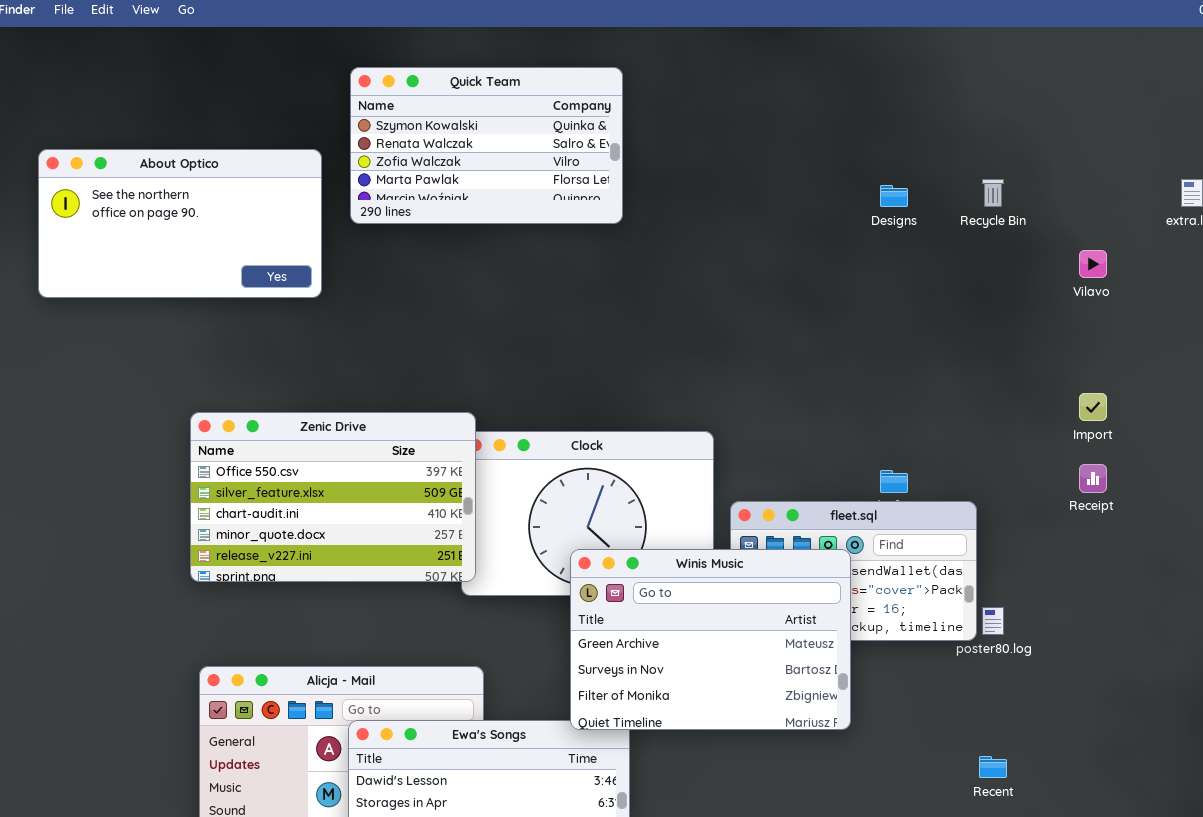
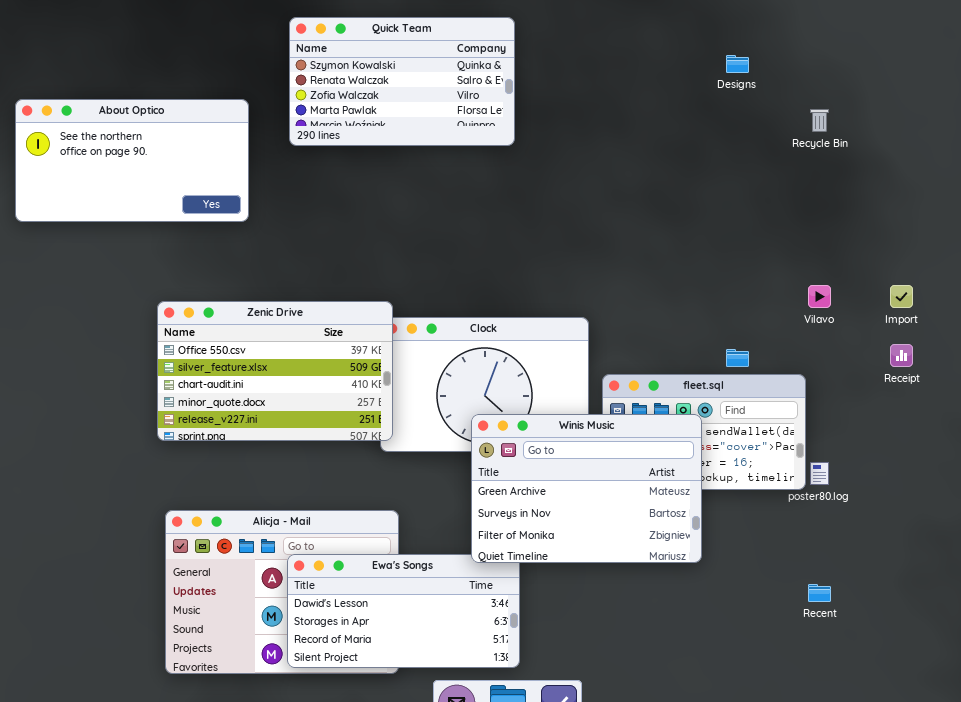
About Optico: [38,149,322,298] -> [15,99,249,222], moved
Designs: [880,185,908,207] -> [726,55,749,73], moved
Vilavo: [1079,250,1107,278] -> [808,285,831,308], moved

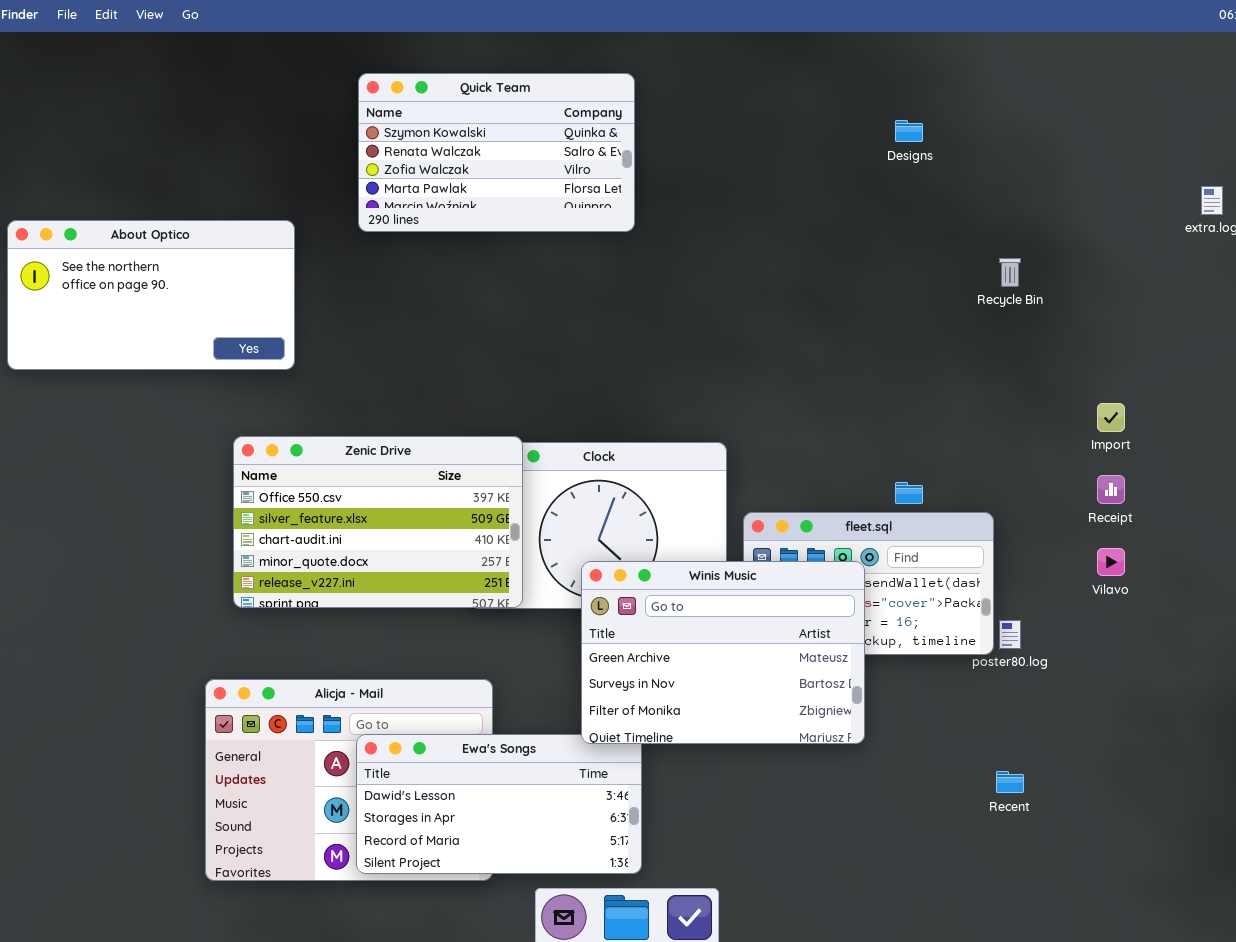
About Optico: [15,99,249,222] -> [7,220,295,370], moved
Recycle Bin: [810,109,829,132] -> [999,258,1021,287], moved
Vilavo: [808,285,831,308] -> [1097,548,1125,576], moved
Zenic Drive: [157,301,393,441] -> [233,436,523,608], moved

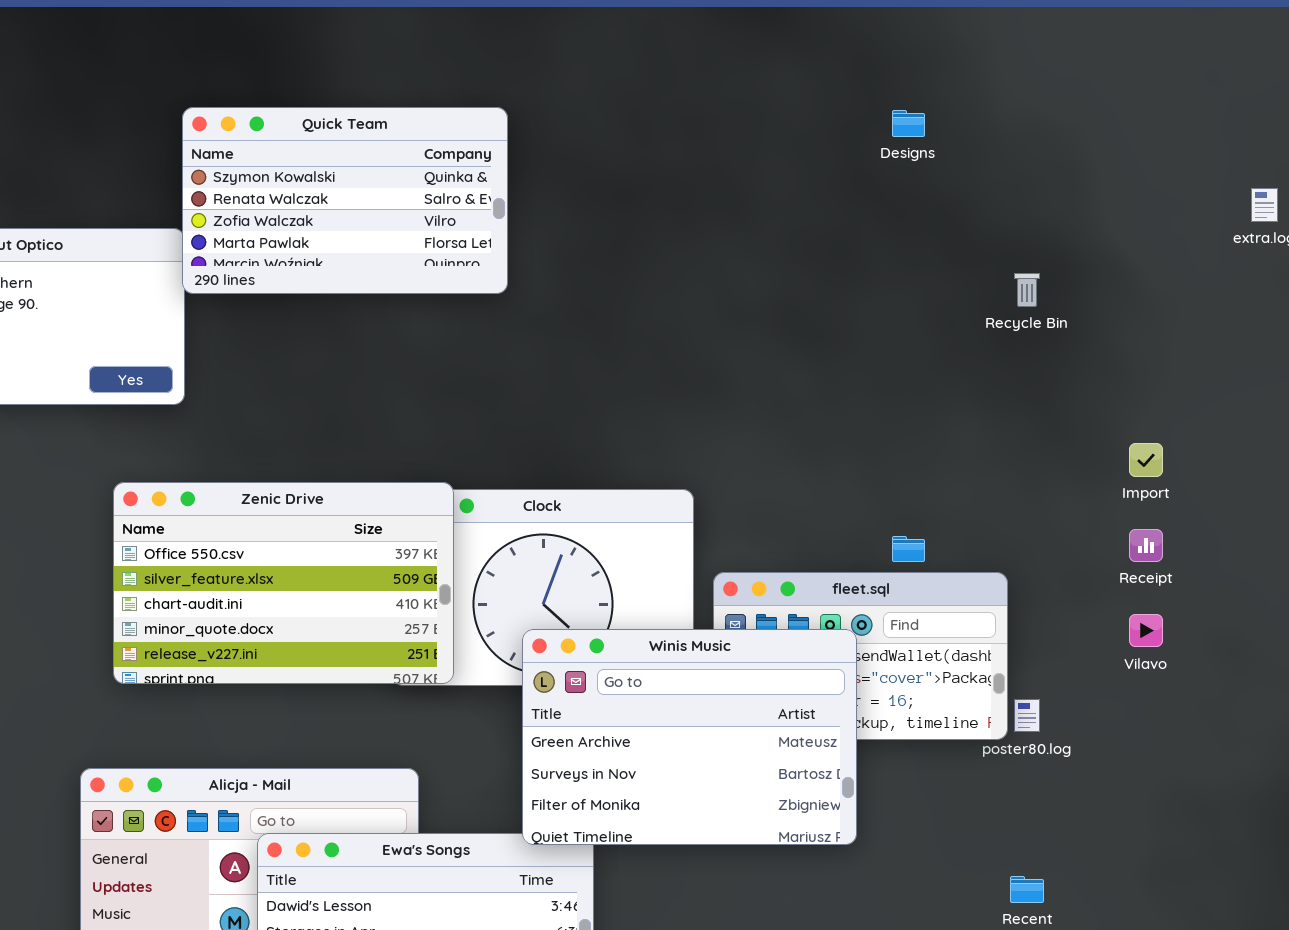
Quick Team: [358,73,635,232] -> [182,107,508,294], moved

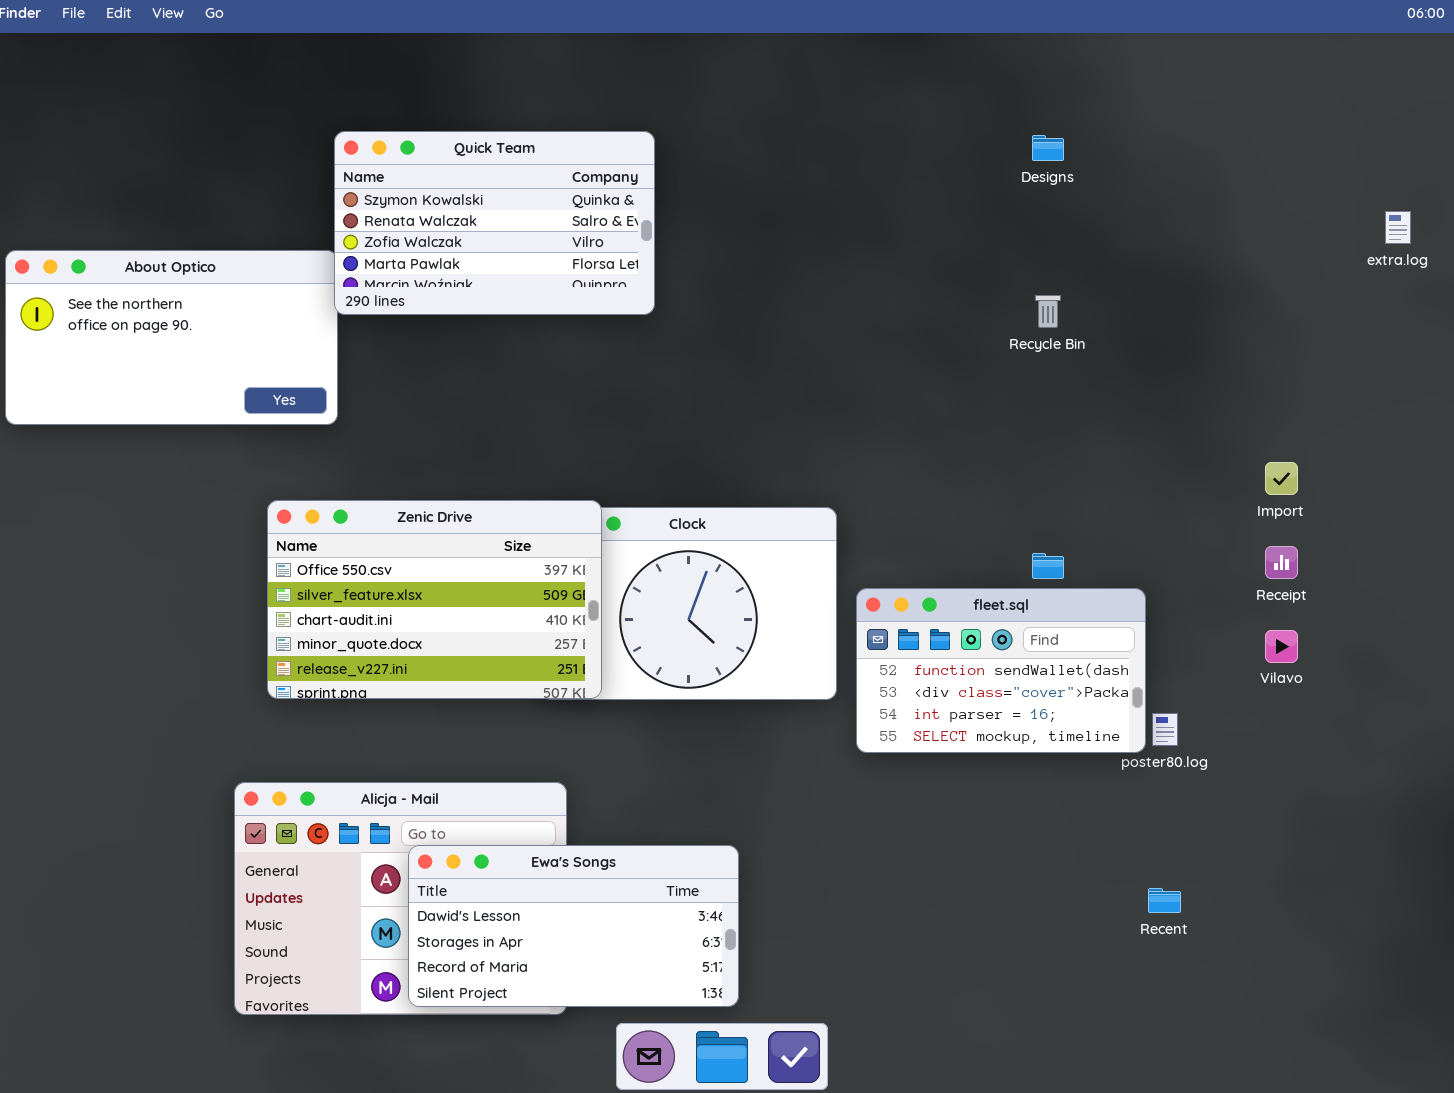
Recycle Bin: [1014,273,1040,307] -> [1035,295,1061,328], moved
Winis Music: [522,629,857,845] -> none, closed

